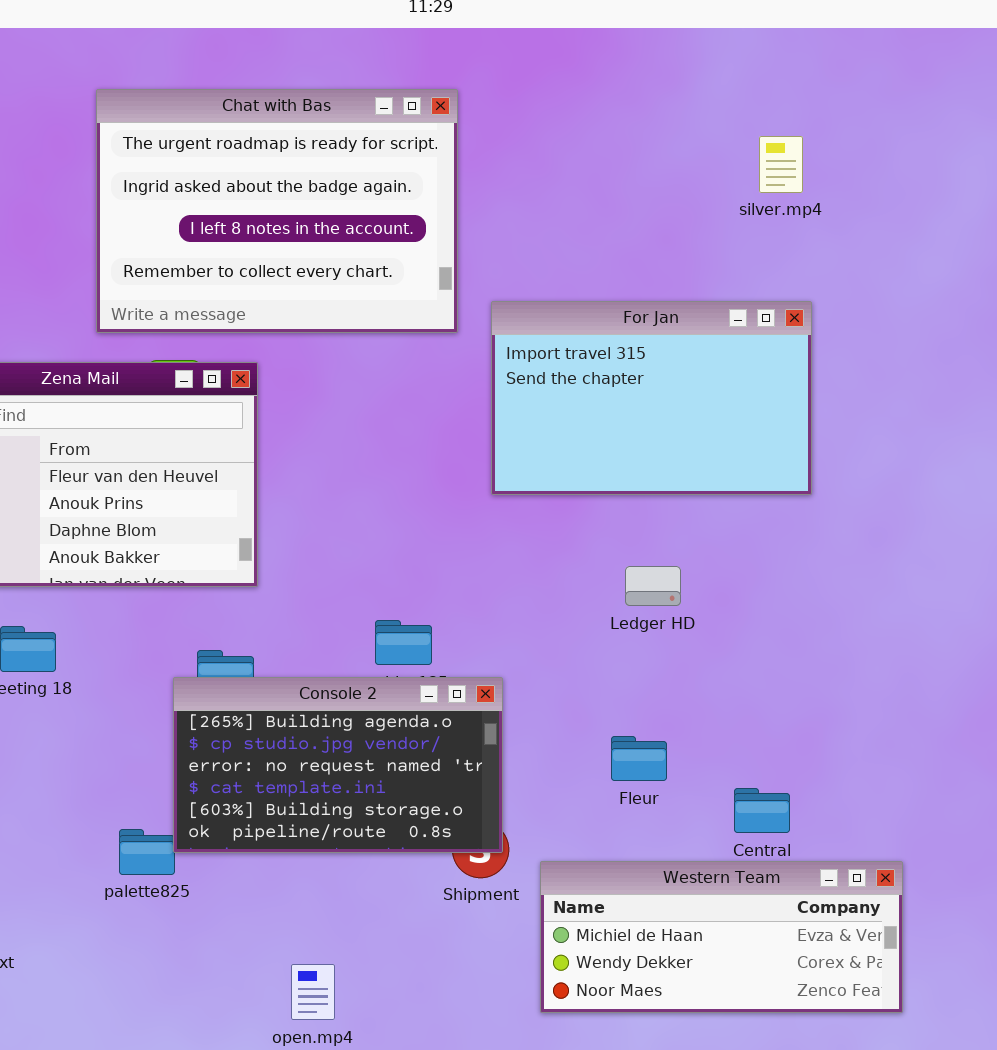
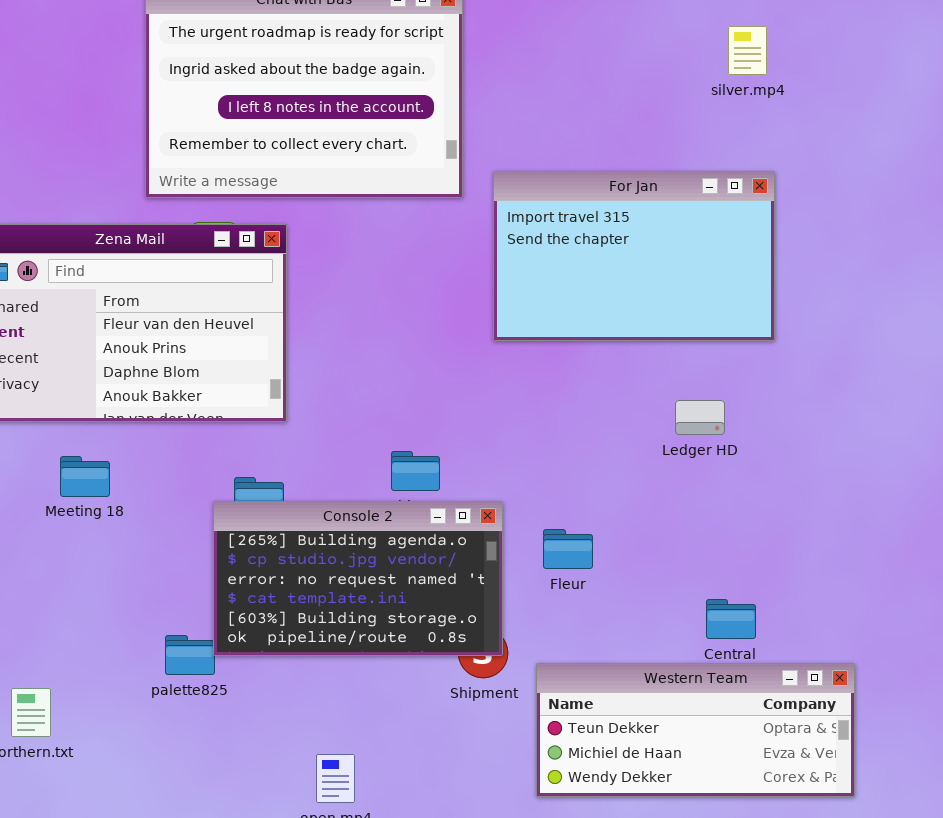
Ledger HD: [625,566,681,606] -> [675,400,725,435], moved
Fleur: [611,736,667,781] -> [543,529,593,569], moved
Western Team: [540,861,903,1013] -> [536,663,855,797], scrolled up 1 row

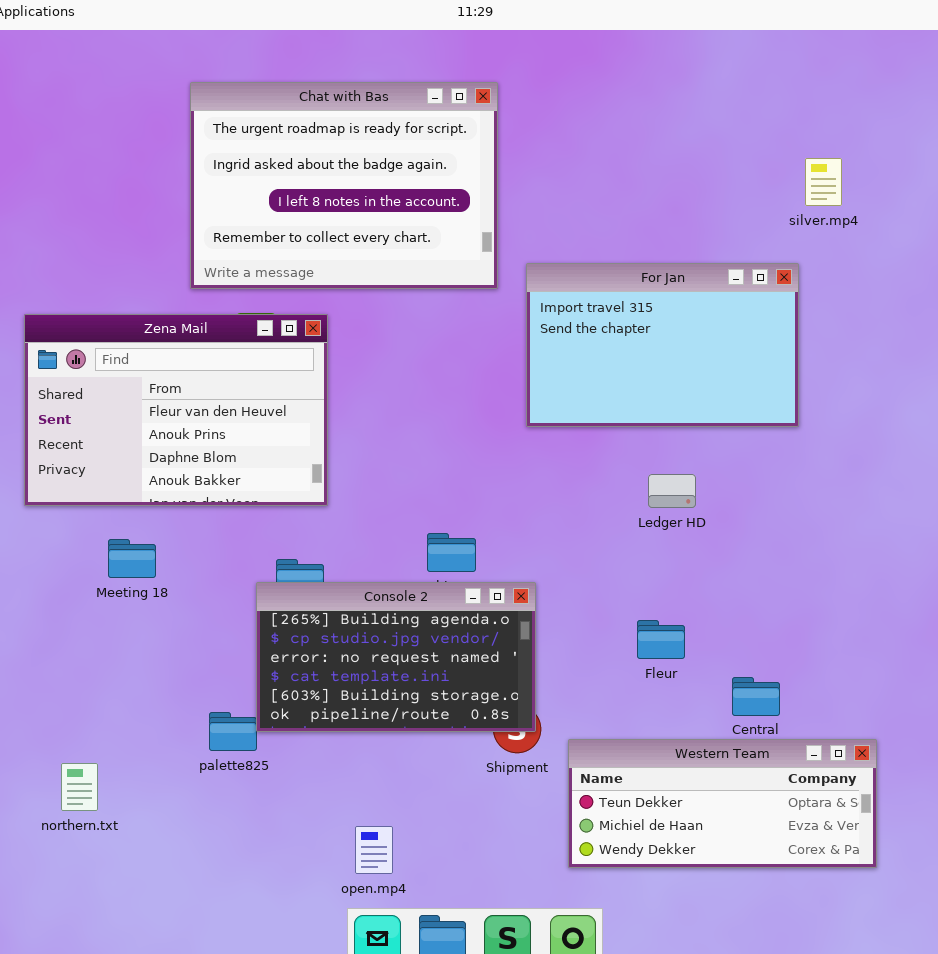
silver.mp4: [728,26,767,75] -> [805,158,842,206], moved
Ledger HD: [675,400,725,435] -> [648,474,696,508], moved
Fleur: [543,529,593,569] -> [637,620,685,659], moved

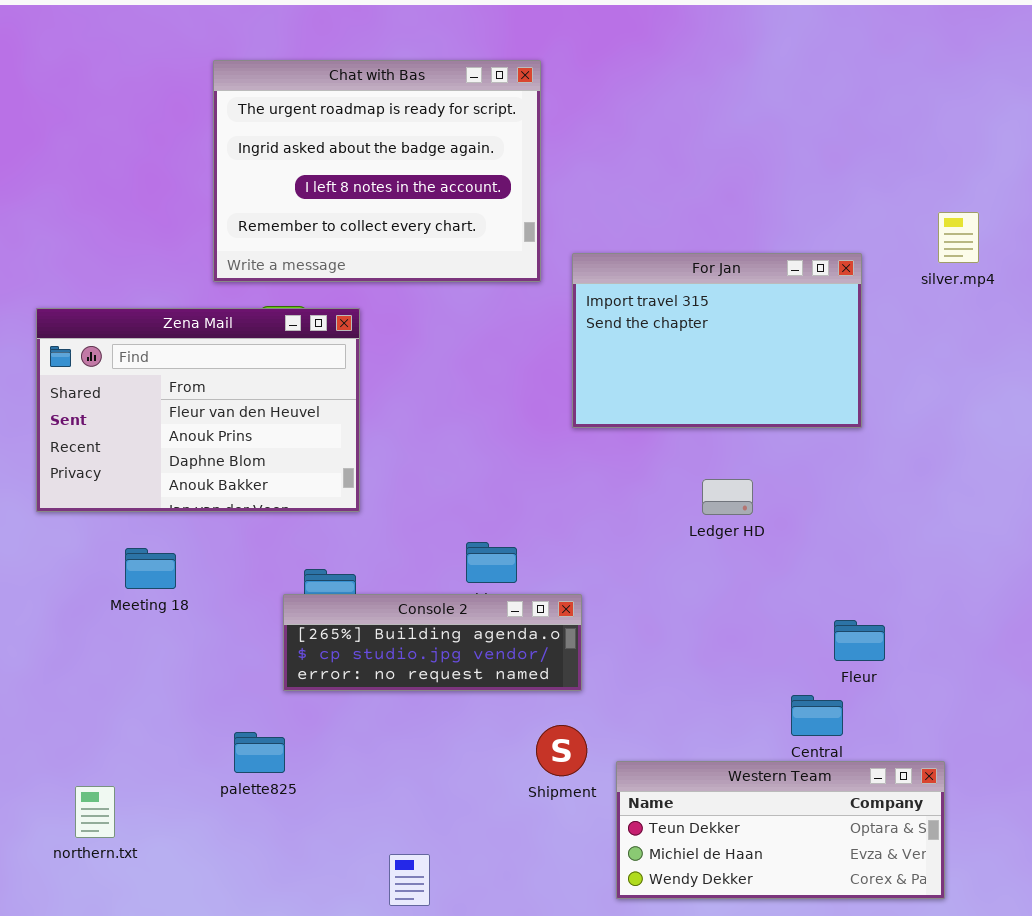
silver.mp4: [805,158,842,206] -> [938,212,979,263], moved
Console 2: [256,582,536,732] -> [283,594,582,691], resized
Fleur: [637,620,685,659] -> [834,620,885,661], moved

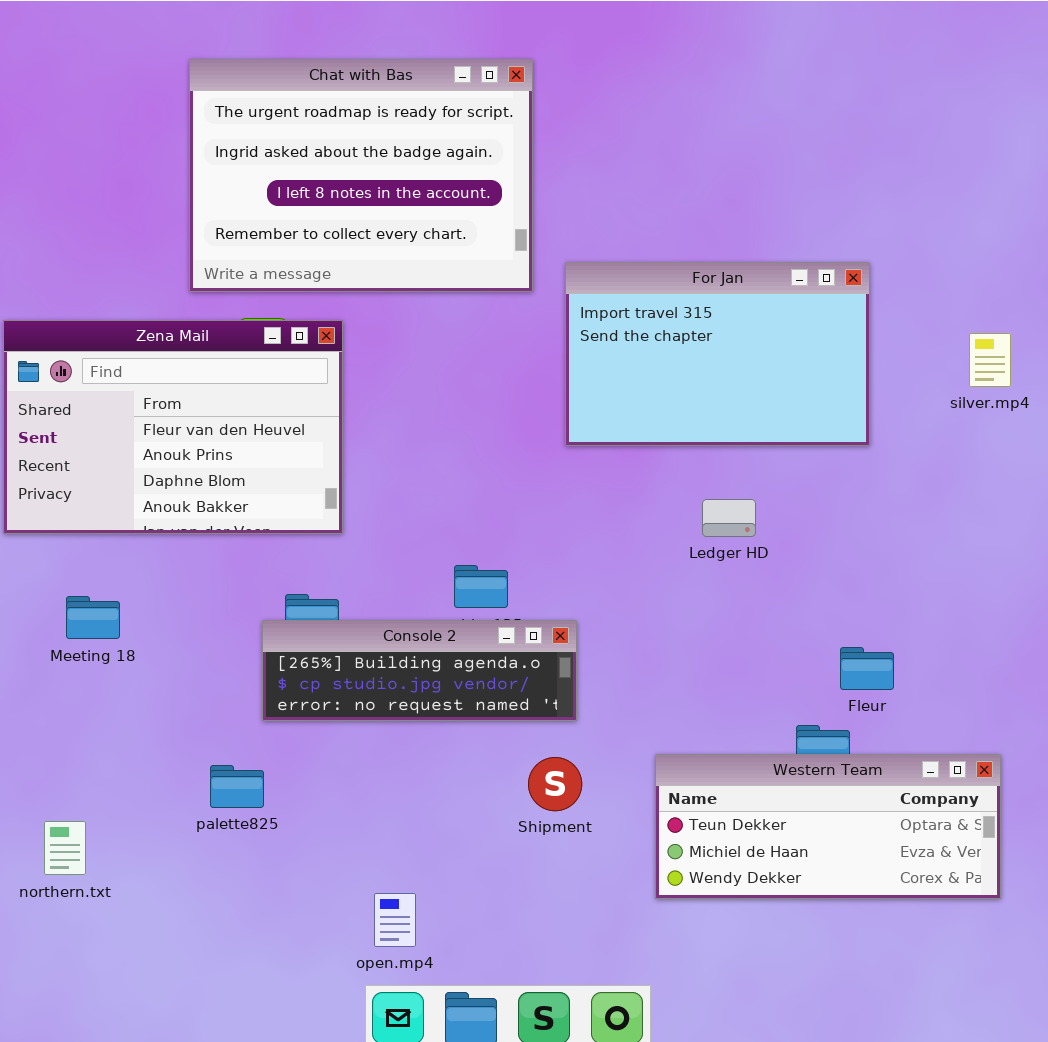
silver.mp4: [938,212,979,263] -> [969,333,1011,387], moved
Meeting 18: [125,548,176,589] -> [66,596,120,639], moved
Western Team: [616,761,945,899] -> [655,754,1001,899], moved

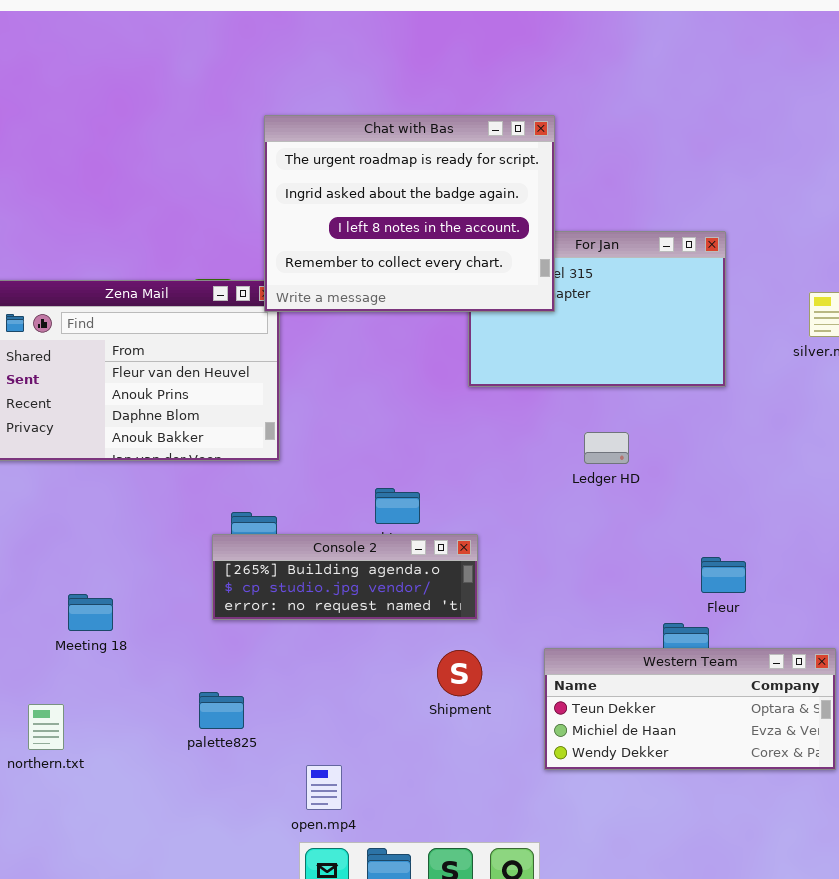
Chat with Bas: [189,59,533,292] -> [264,115,555,312], moved
Meeting 18: [66,596,120,639] -> [68,594,113,631], moved
palette825: [210,765,264,808] -> [199,692,244,729], moved

